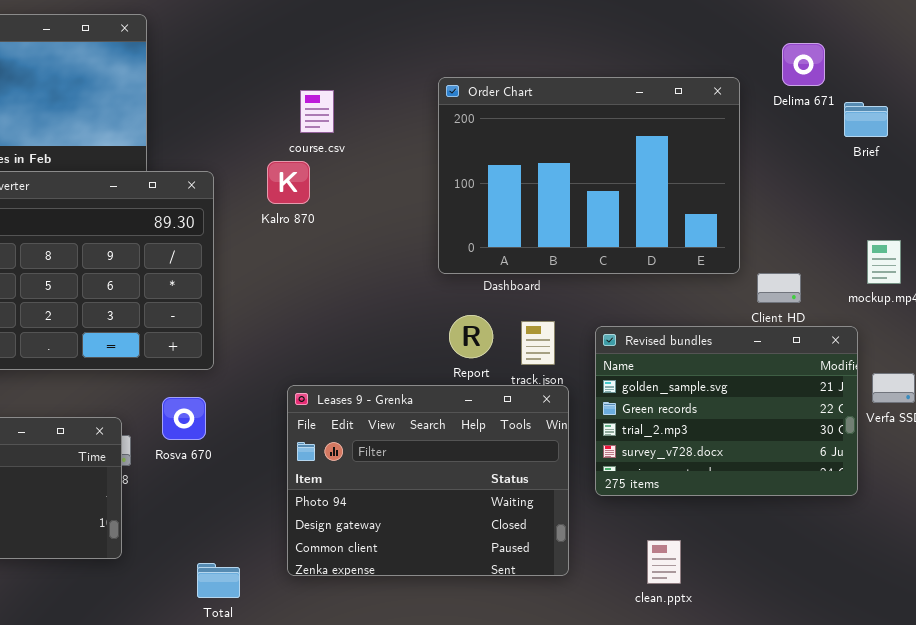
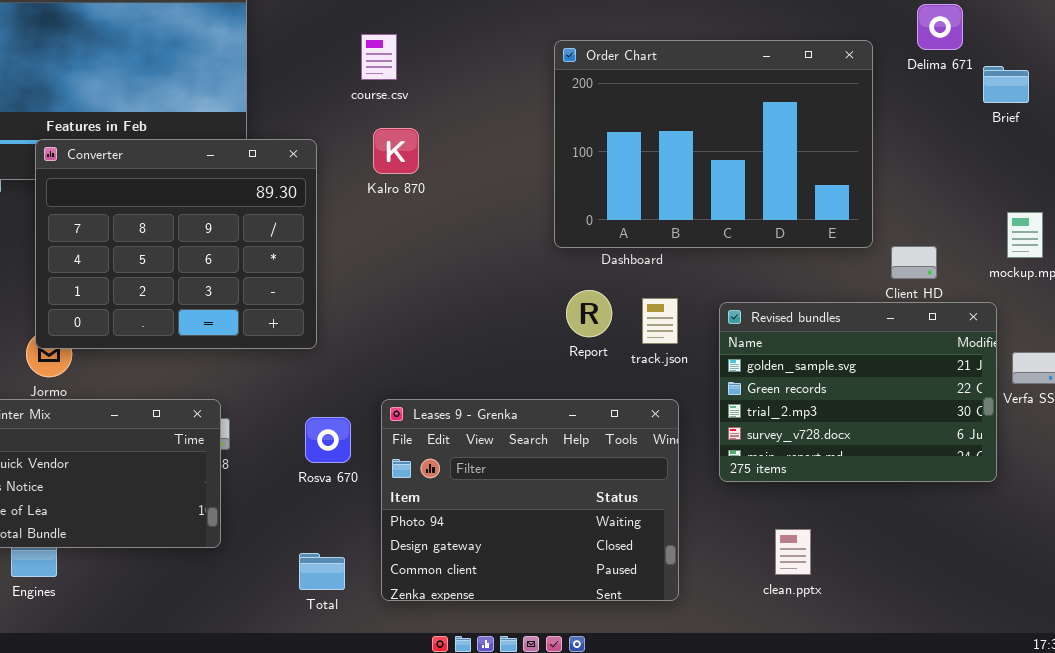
course.csv: [300,90,334,133] -> [361,34,397,80], moved
Leases 9 - Grenka: [287,385,569,576] -> [381,399,679,601], moved
Rosva 670: [162,397,206,440] -> [305,417,351,463], moved

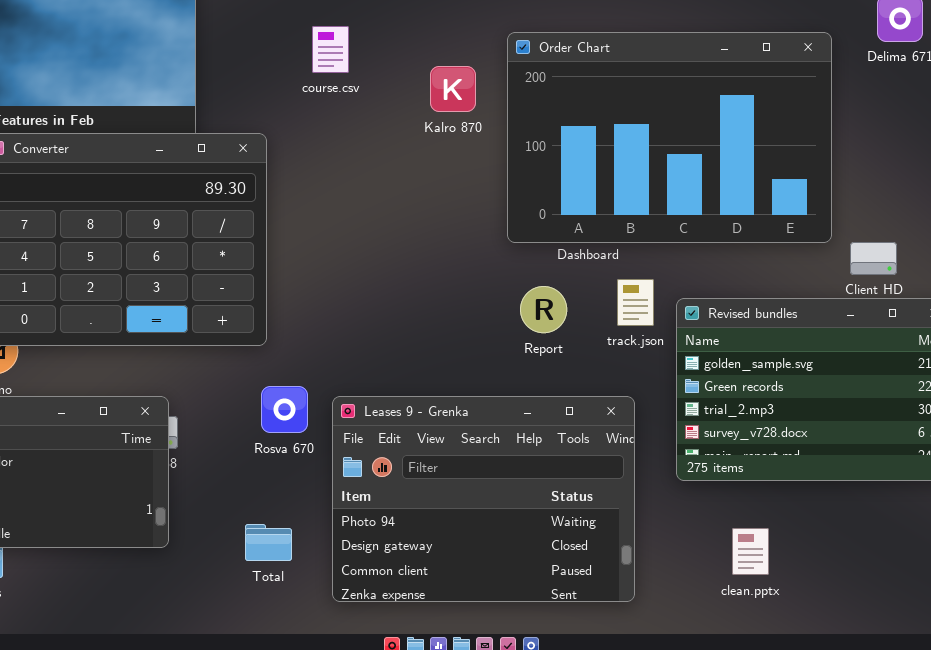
Kalro 870: [373,128,419,174] -> [430,66,476,112], moved
track.json: [642,298,678,344] -> [617,279,654,326], moved
Rosva 670: [305,417,351,463] -> [261,386,308,433], moved
Total: [299,553,345,590] -> [245,524,292,561], moved

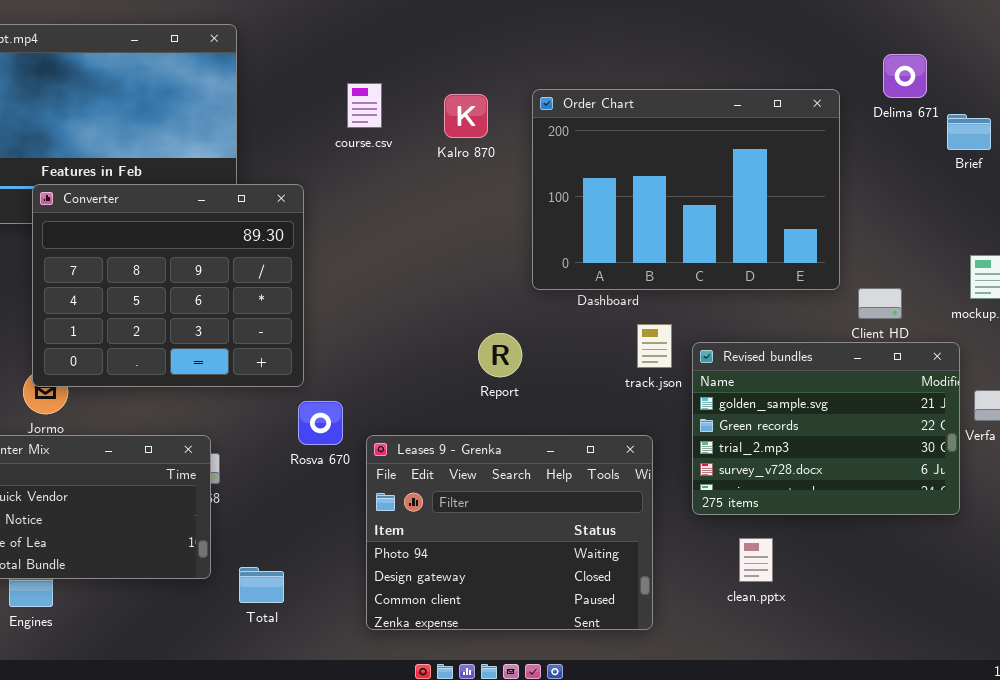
Kalro 870: [430,66,476,112] -> [444,94,488,138], moved
Report: [520,286,567,333] -> [478,333,522,377], moved
Rosva 670: [261,386,308,433] -> [298,401,343,445], moved
Total: [245,524,292,561] -> [239,567,284,603], moved
clean.pptx: [732,528,769,575] -> [739,538,773,582], moved

